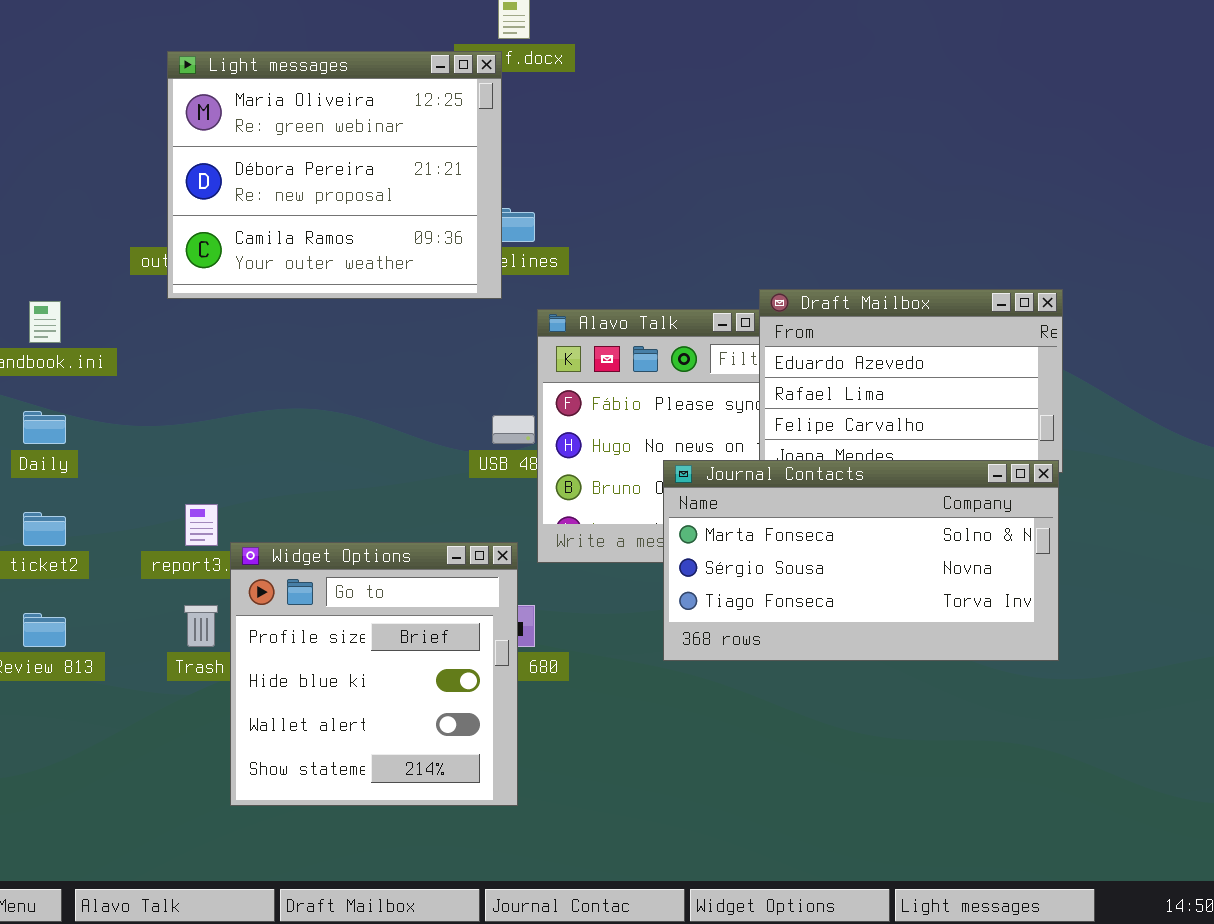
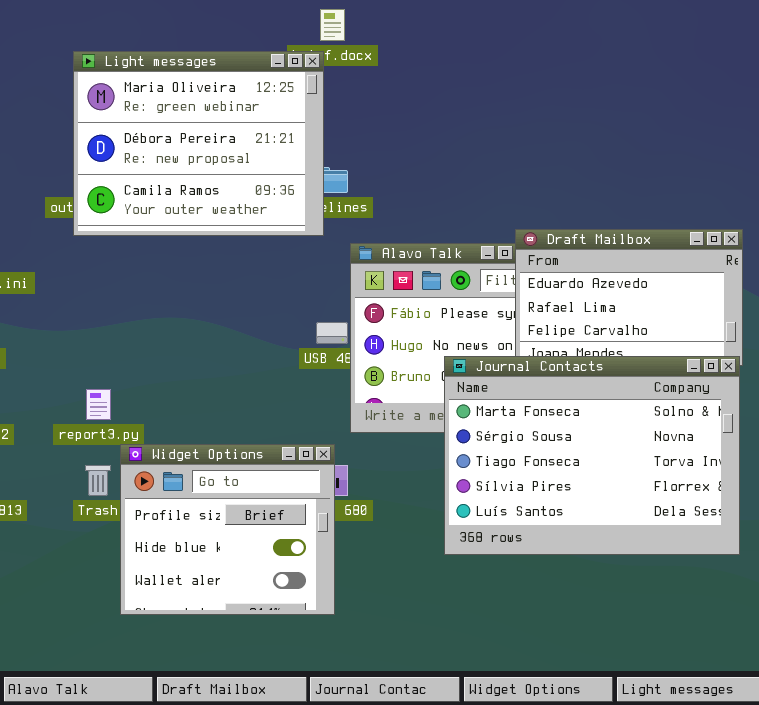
Journal Contacts: [663,460,1059,661] -> [444,356,740,555], resized
Widget Options: [230,542,518,806] -> [120,444,335,615], resized

